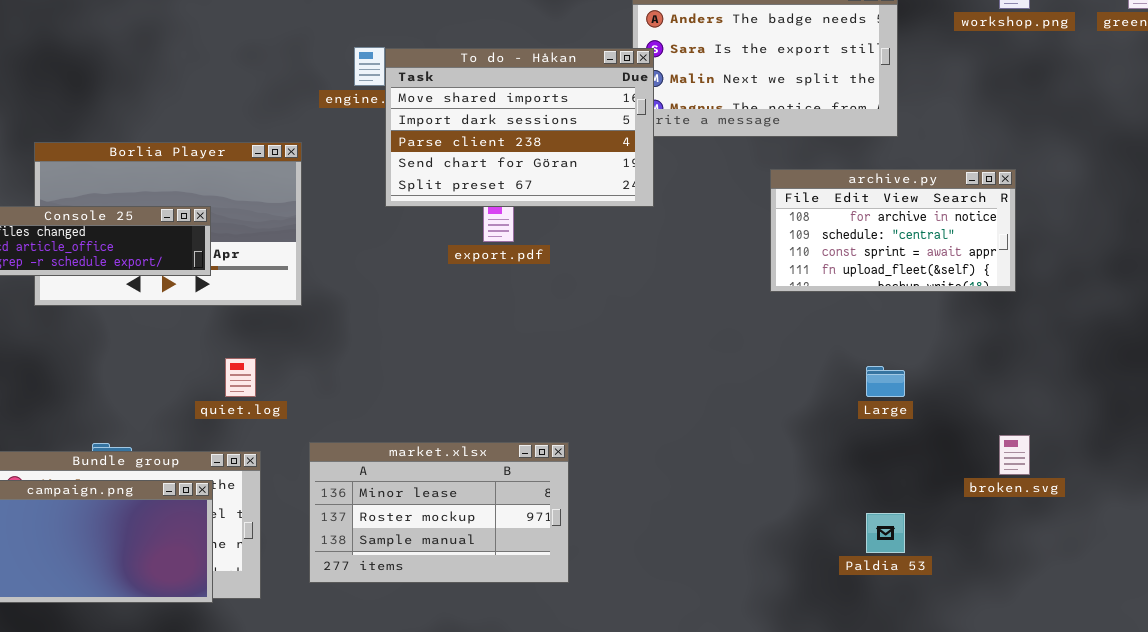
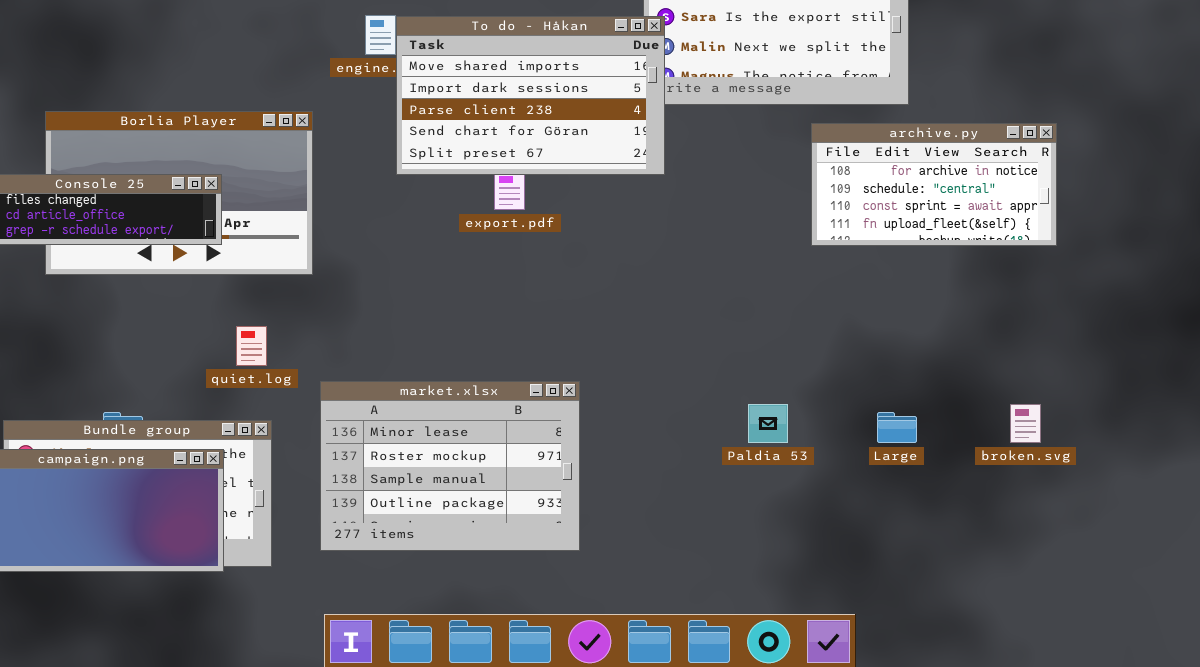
archive.py: [770,169,1016,292] -> [811,123,1057,246], moved
Large: [866,366,905,397] -> [877,412,917,443], moved
market.xlsx: [309,442,569,583] -> [320,381,580,551], resized
Paldia 53: [866,513,905,553] -> [748,404,788,443], moved

